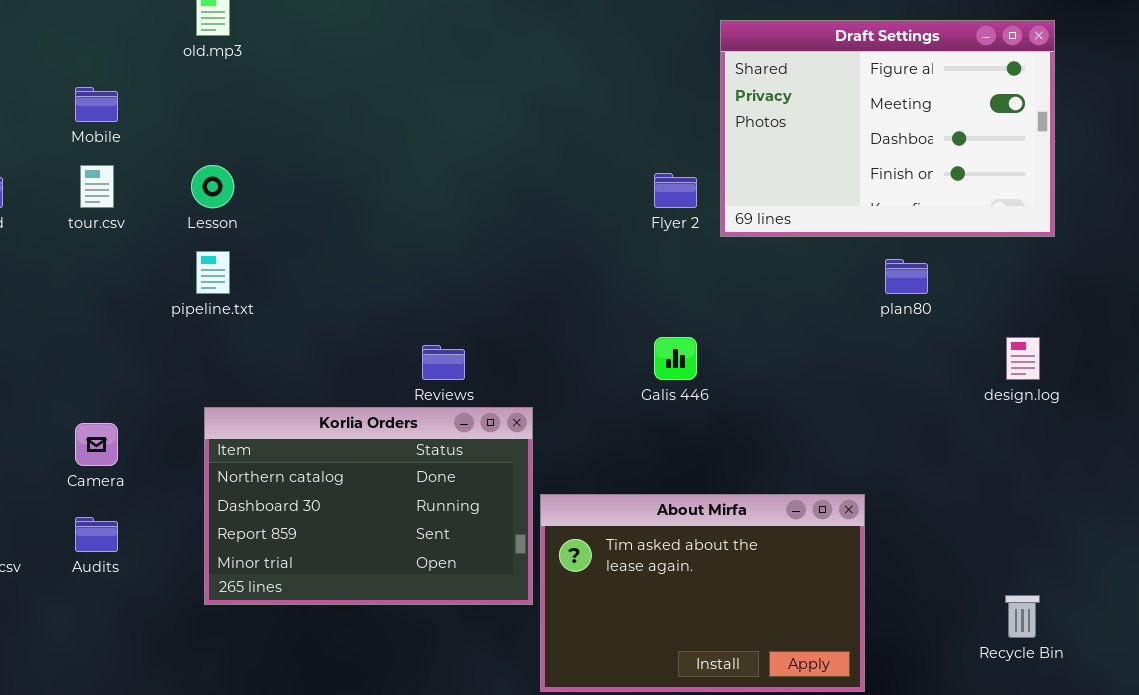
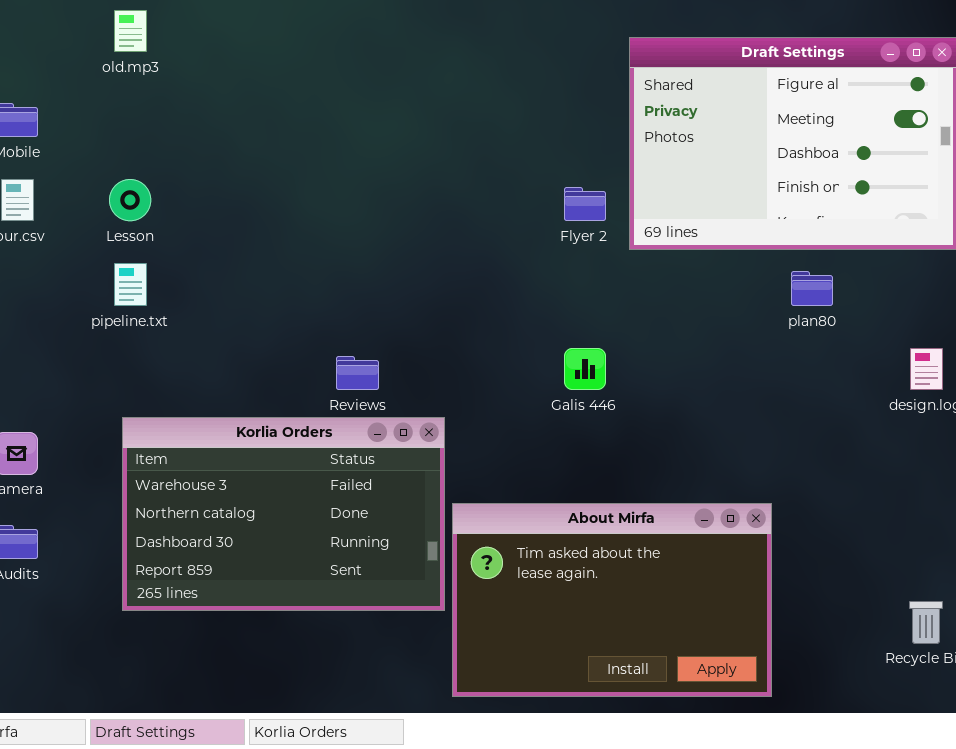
Korlia Orders: [204,407,533,605] -> [122,417,445,611], scrolled up 1 row

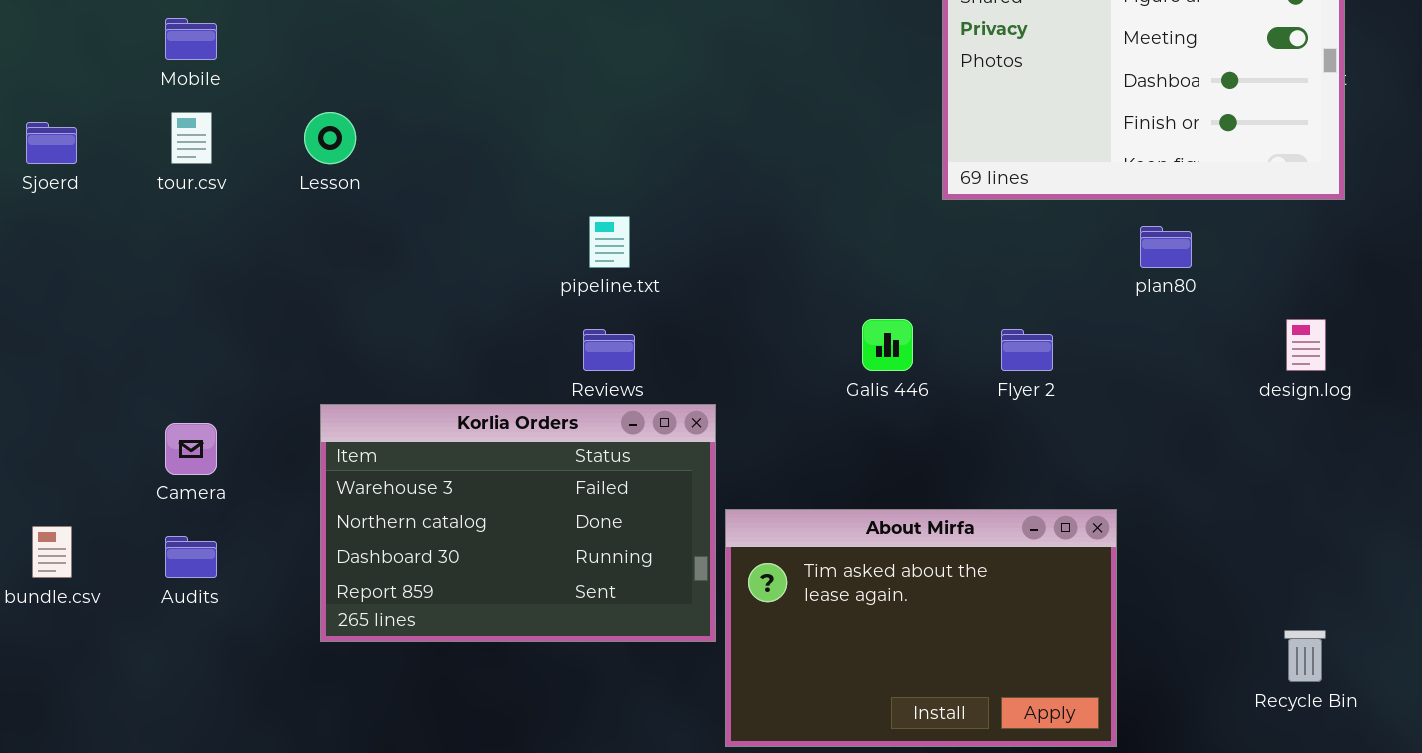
Flyer 2: [564,187,606,221] -> [1001,329,1053,371], moved
pipeline.txt: [114,263,147,306] -> [589,216,630,268], moved

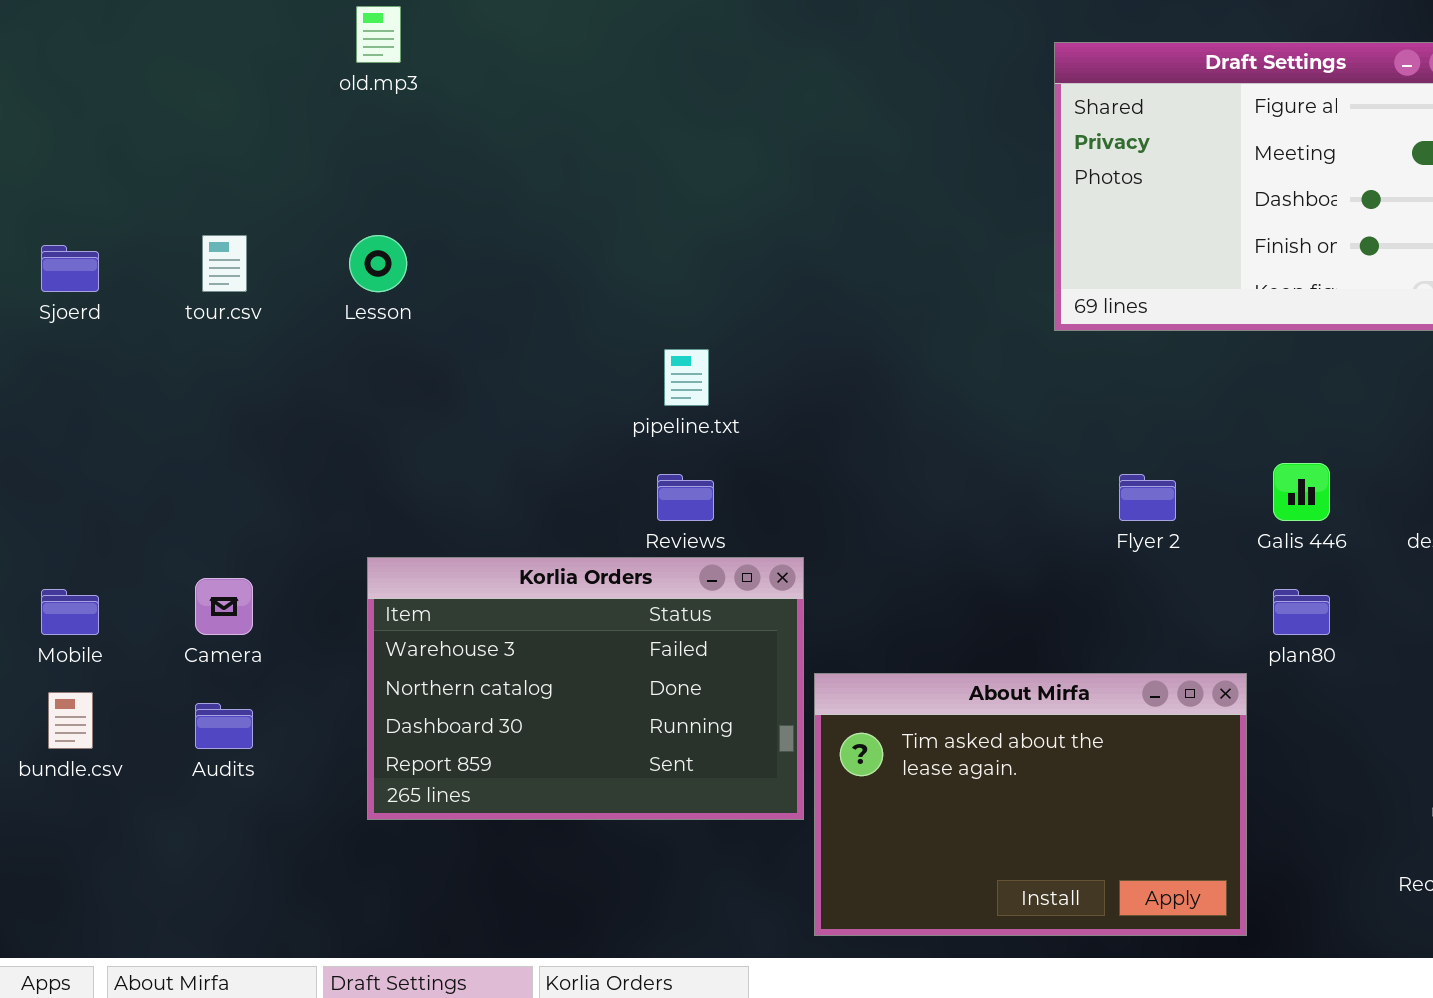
Mobile: [165,18,217,60] -> [41,589,99,635], moved
plan80: [1140,226,1192,268] -> [1273,589,1330,635], moved
Galis 446: [862,319,913,371] -> [1273,463,1330,521], moved

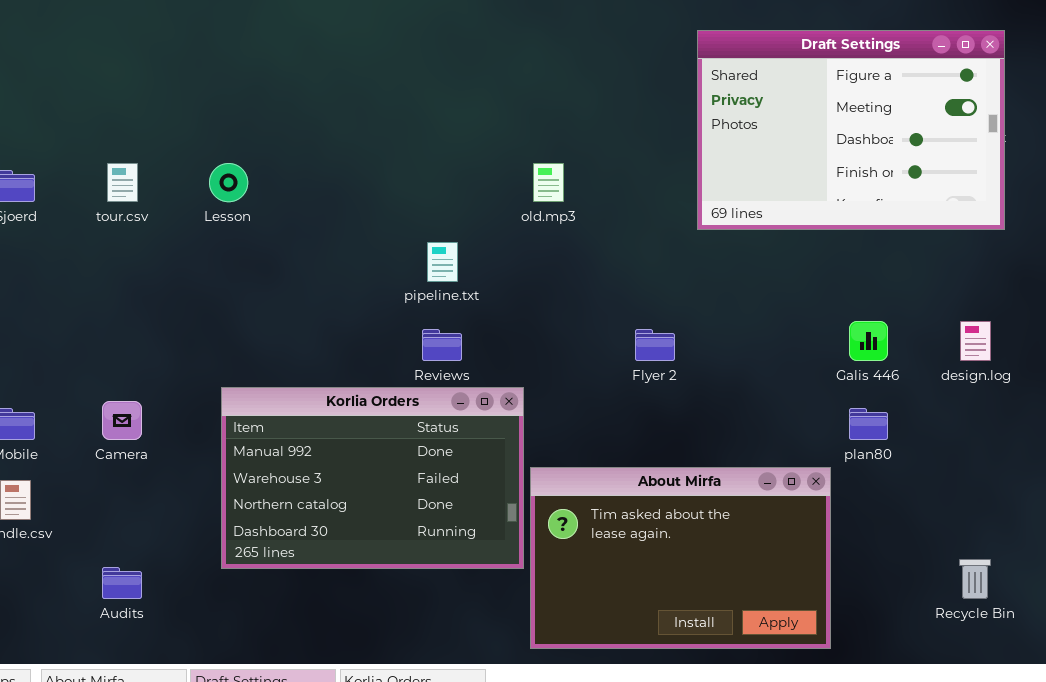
old.mp3: [356,6,401,63] -> [533,163,564,202], moved
Flyer 2: [1119,474,1176,521] -> [635,329,675,361], moved
Korlia Orders: [367,557,804,820] -> [221,387,524,569], scrolled up 1 row
Audits: [195,703,253,749] -> [102,567,142,599], moved

